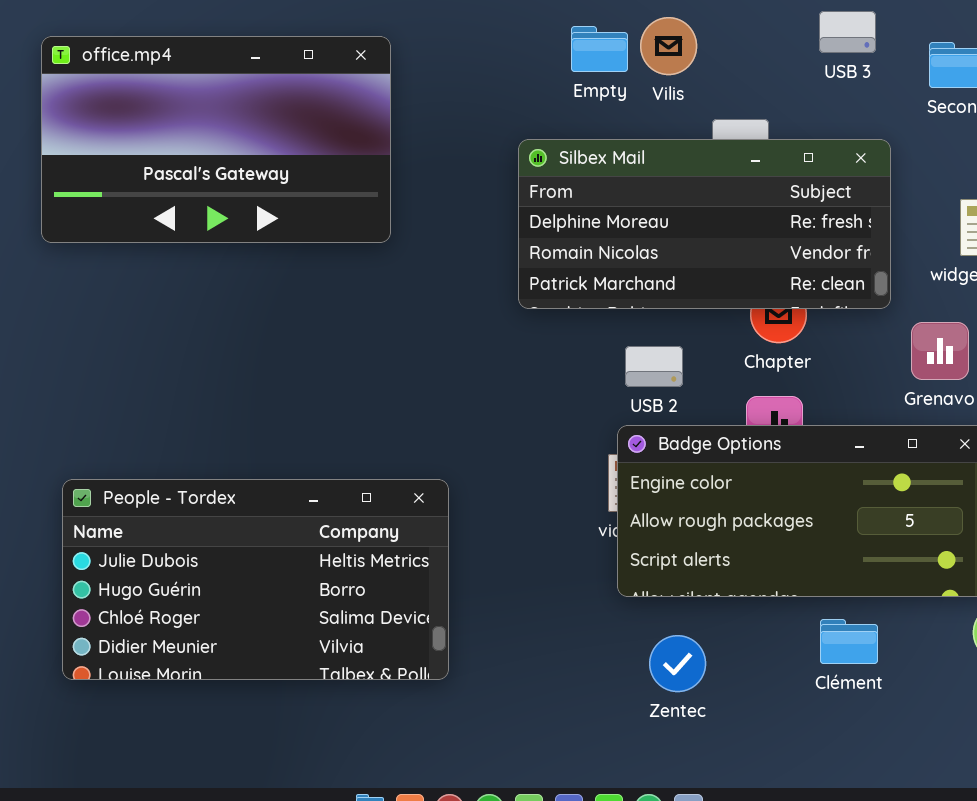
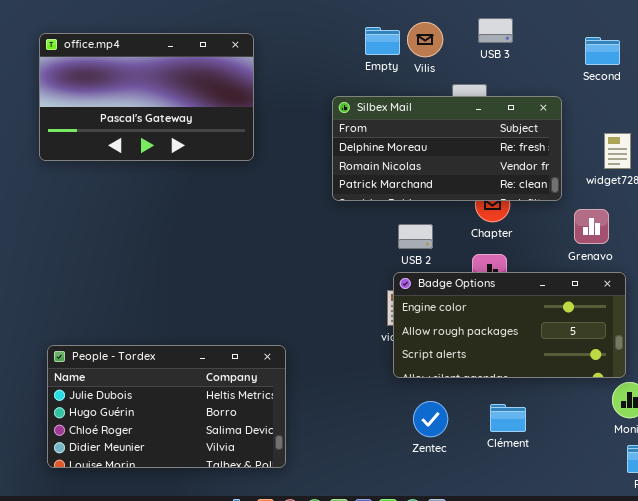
USB 3: [819,11,876,53] -> [478,18,513,43], moved
People - Tordex: [62,479,449,680] -> [47,345,286,468], moved
Clément: [820,619,878,664] -> [490,404,526,432], moved

